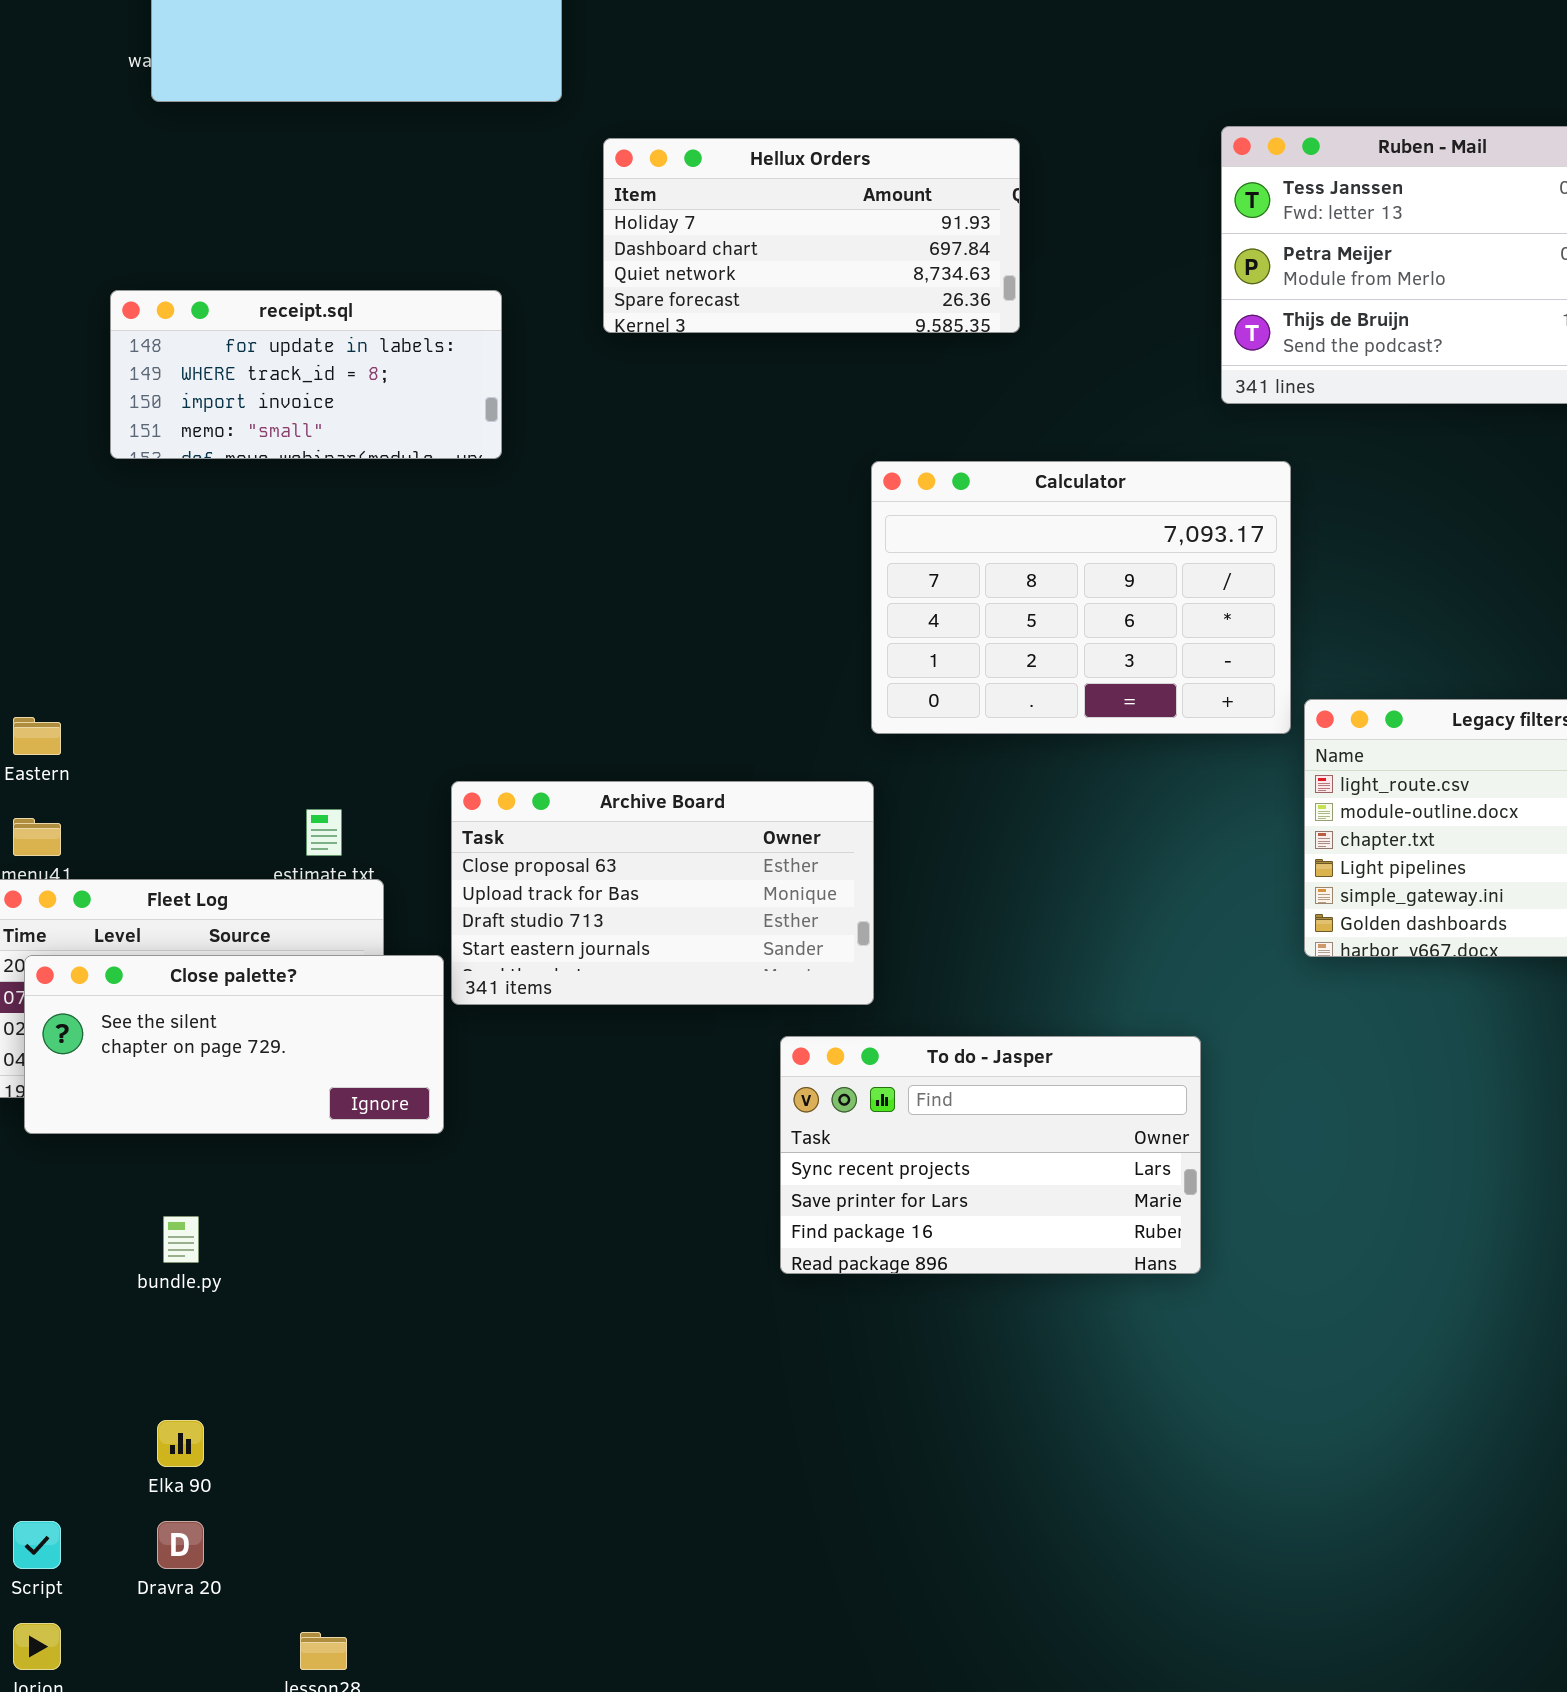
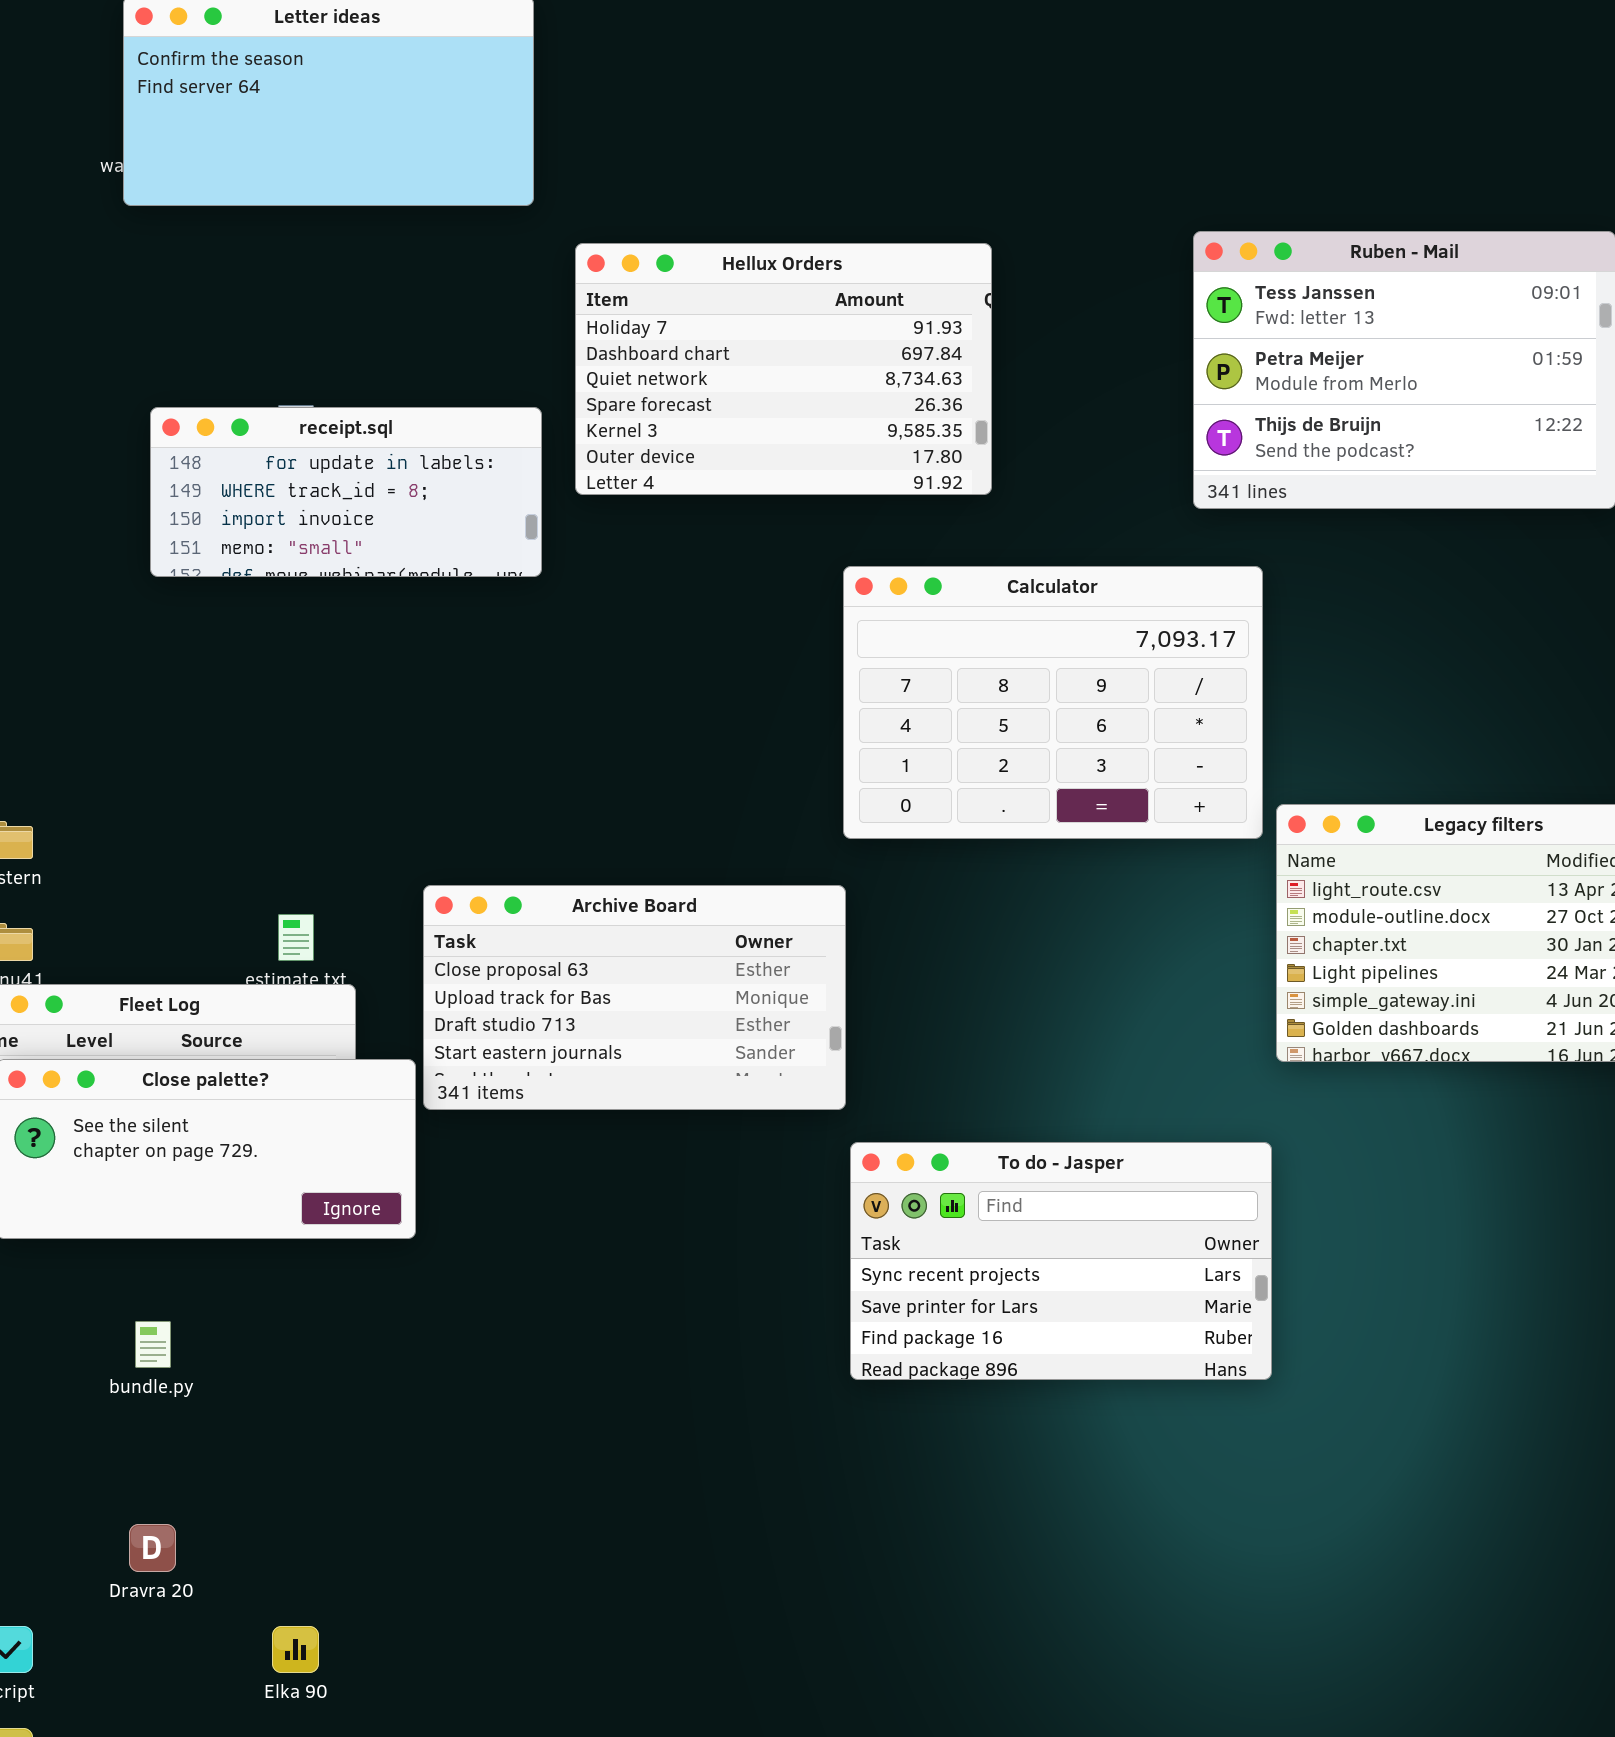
Hellux Orders: [603,138,1020,333] -> [575,243,992,495], resized
receipt.sql: [110,290,502,459] -> [150,407,542,577], moved
To do - Jasper: [780,1036,1201,1274] -> [850,1142,1272,1380], moved
Elka 90: [157,1420,204,1467] -> [272,1626,319,1673], moved
Dravra 20: [157,1521,204,1569] -> [129,1524,176,1572], moved

